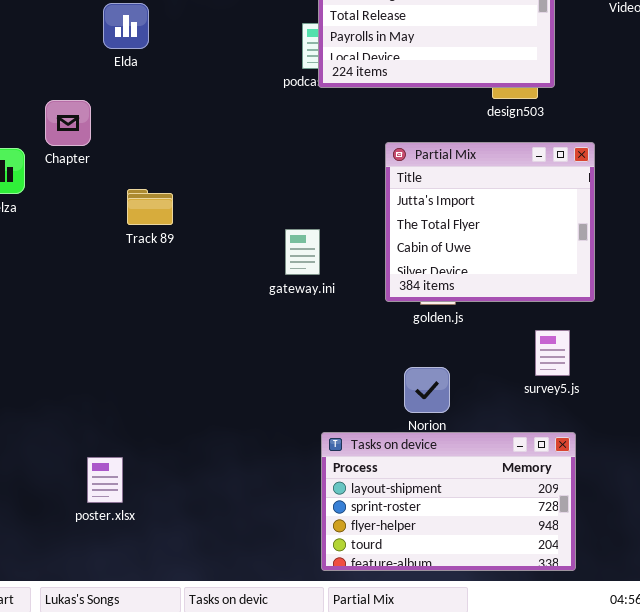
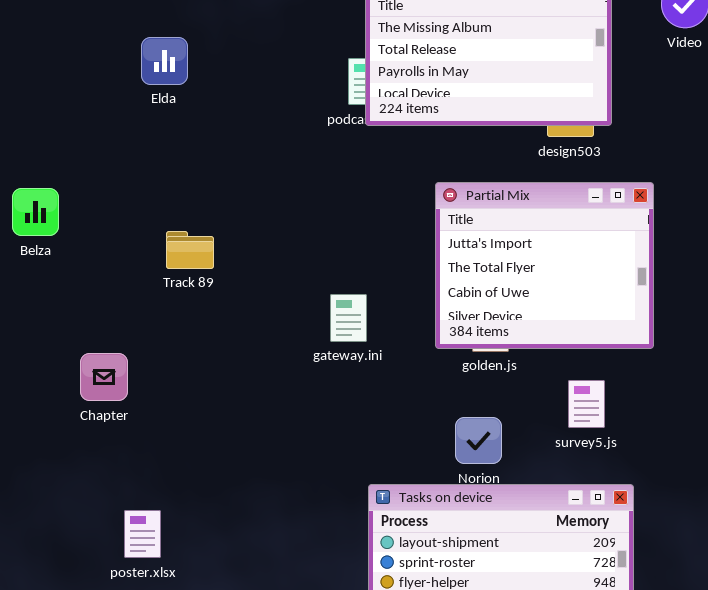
Chapter: [45,100,91,146] -> [80,353,128,401], moved
gateway.ini: [285,229,320,275] -> [330,294,367,342], moved
survey5.js: [535,330,570,376] -> [568,380,605,428], moved

